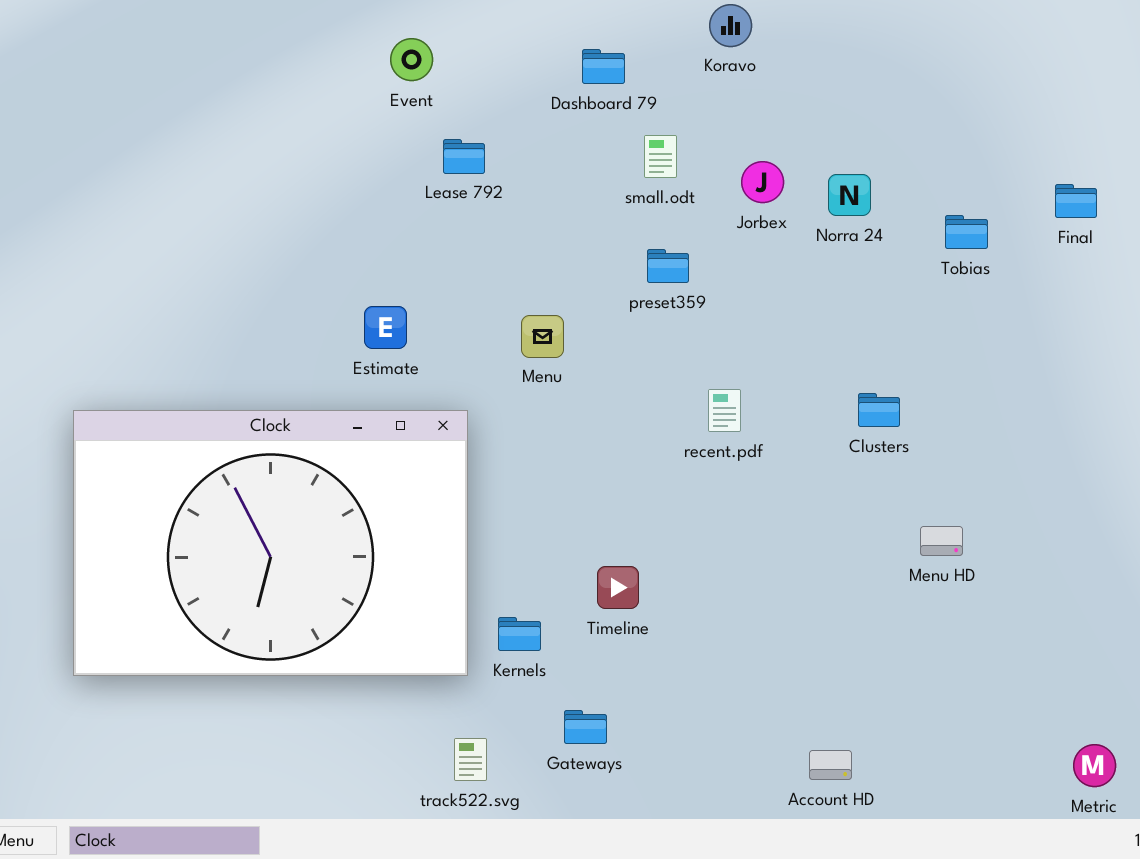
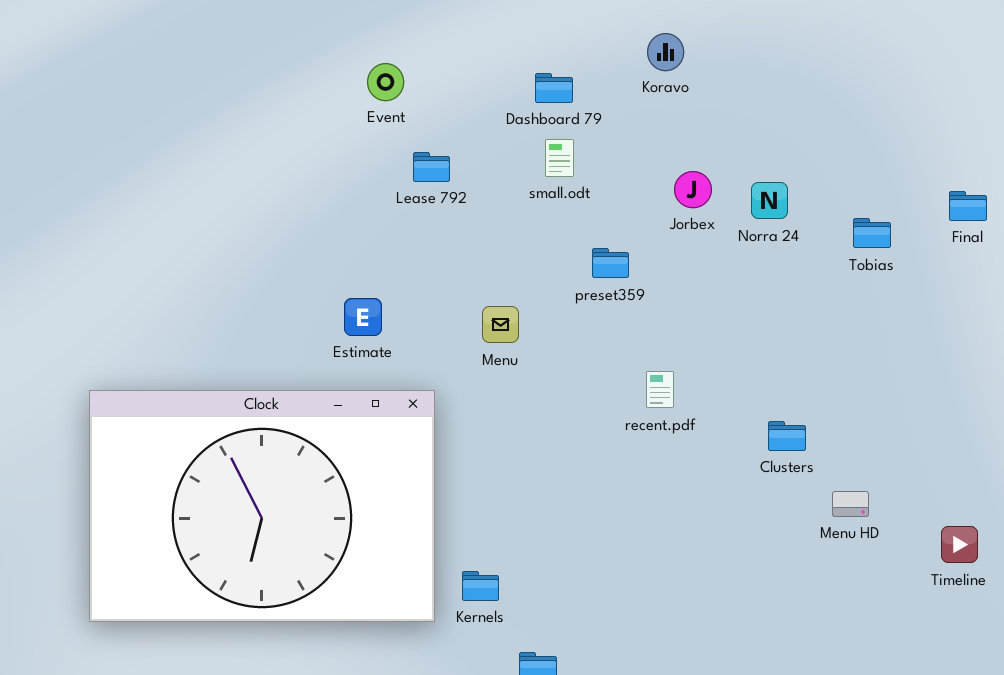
small.odt: [644,135,677,178] -> [545,139,574,177], moved
Clusters: [858,393,900,427] -> [768,421,806,451], moved
Timeline: [597,566,639,609] -> [941,526,978,563], moved

